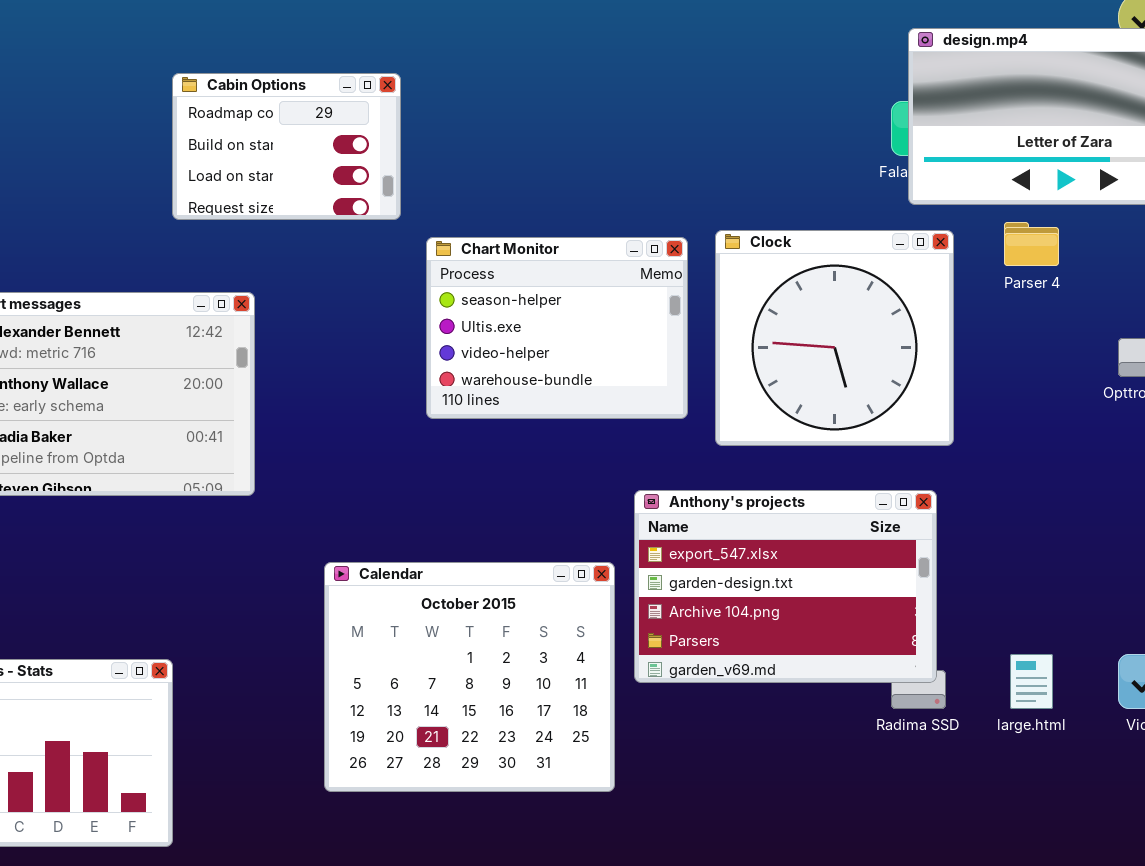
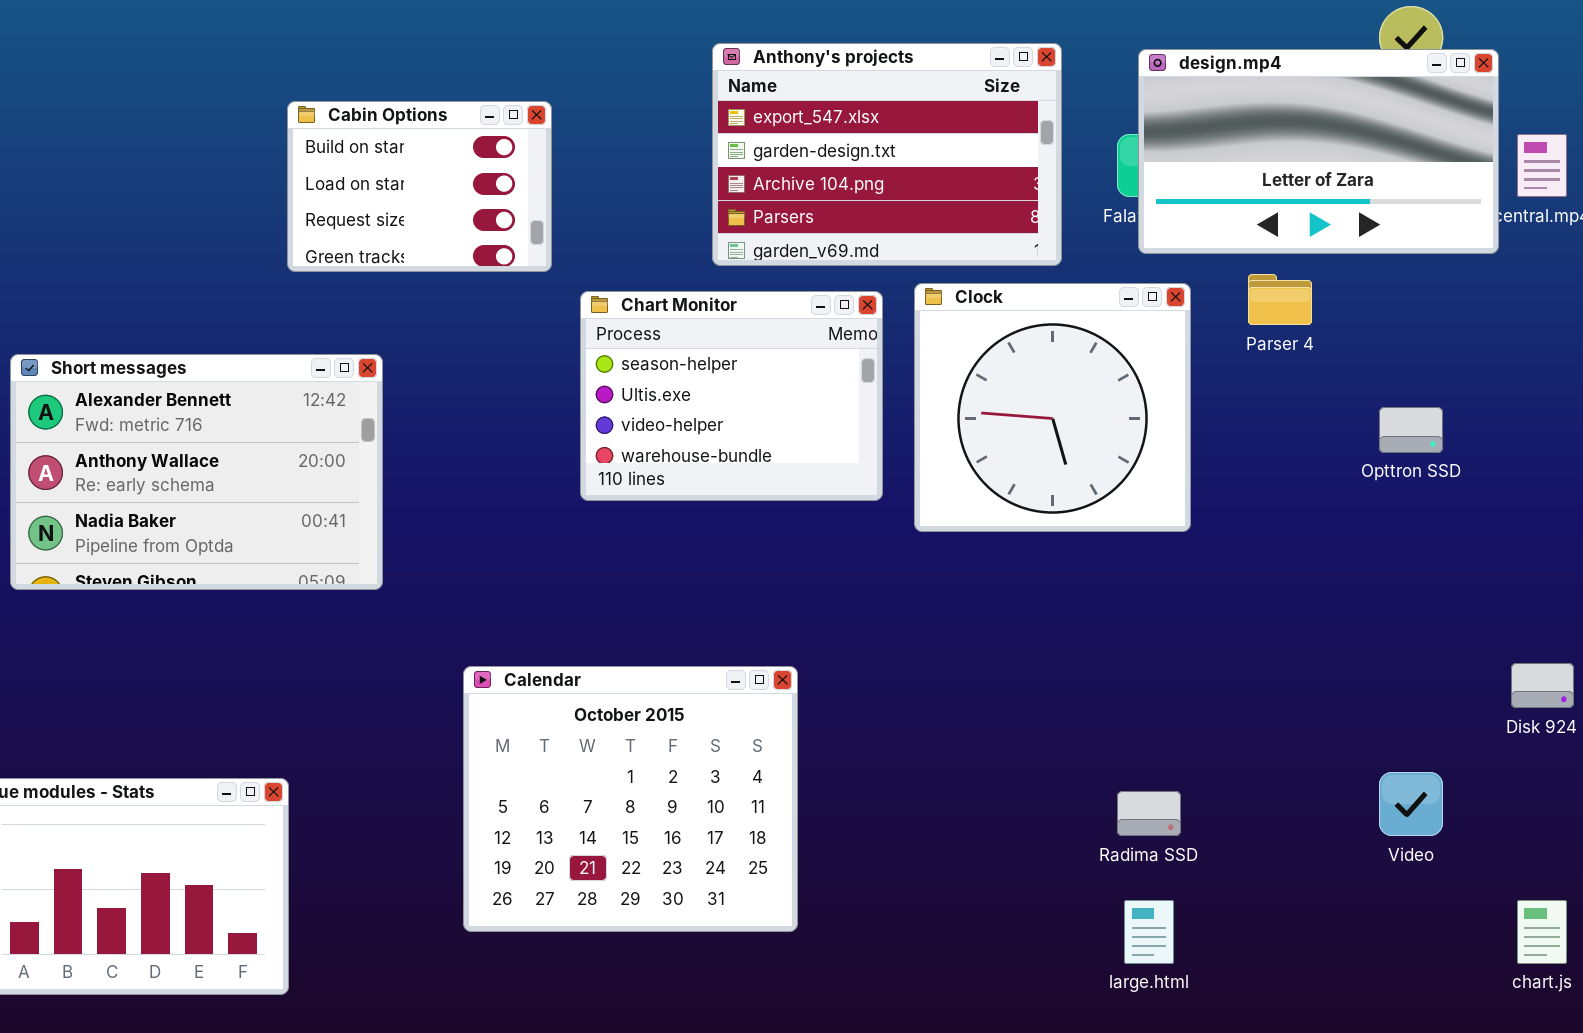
Cabin Options: [172,73,401,220] -> [287,101,552,272], scrolled down 1 row
Anthony's projects: [634,490,937,683] -> [712,43,1062,266], moved
large.html: [1010,654,1053,709] -> [1124,900,1174,964], moved

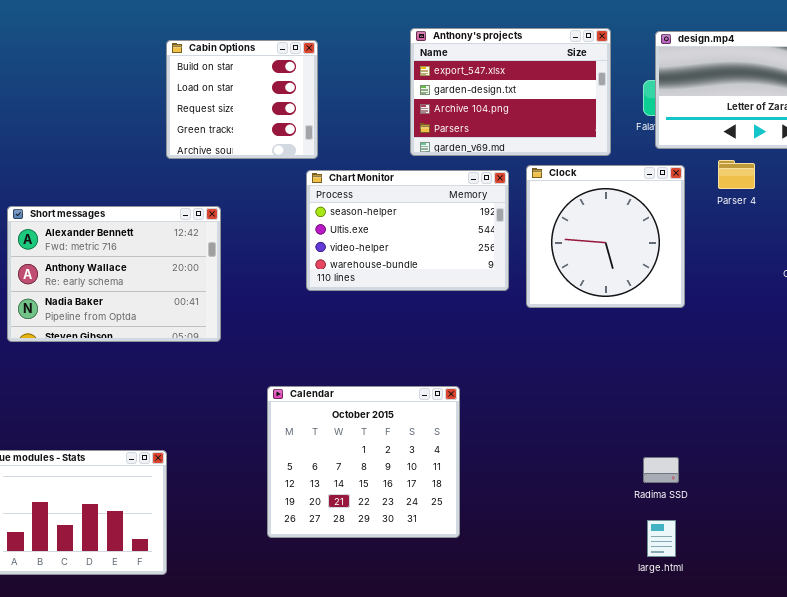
Cabin Options: [287,101,552,272] -> [166,40,318,159], resized
Chart Monitor: [580,291,883,501] -> [306,170,509,291], resized

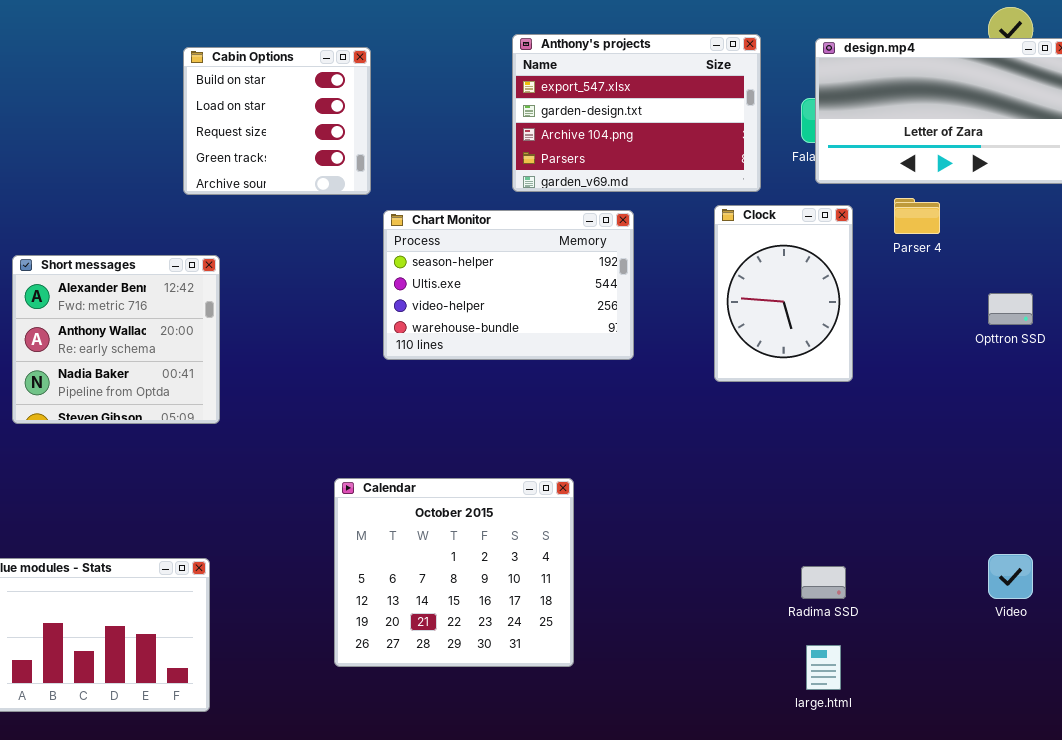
Cabin Options: [166,40,318,159] -> [183,47,371,195], moved
Clock: [526,165,685,308] -> [714,205,853,382], resized
Short messages: [7,206,221,342] -> [12,255,220,424], resized

